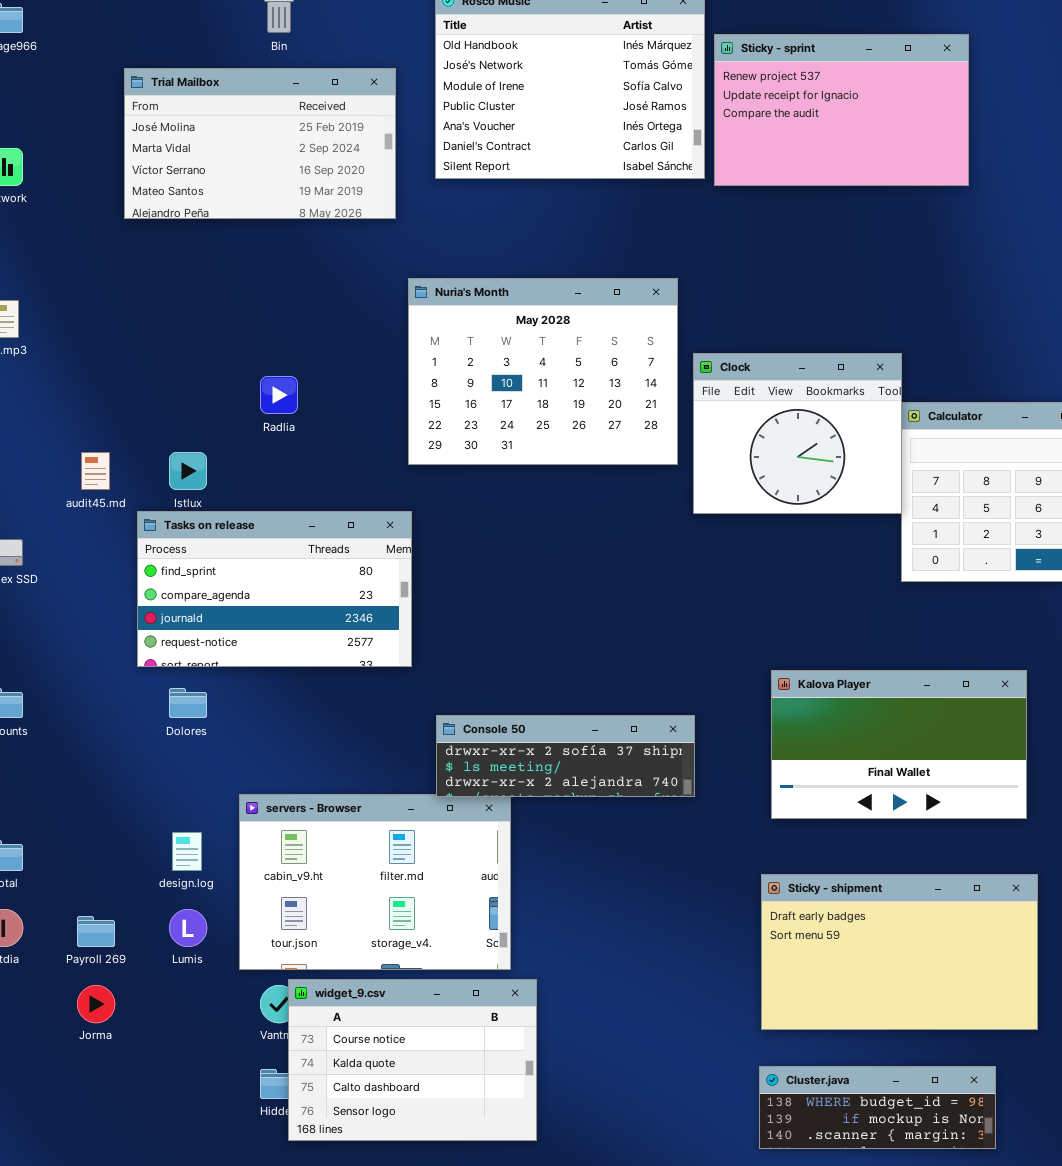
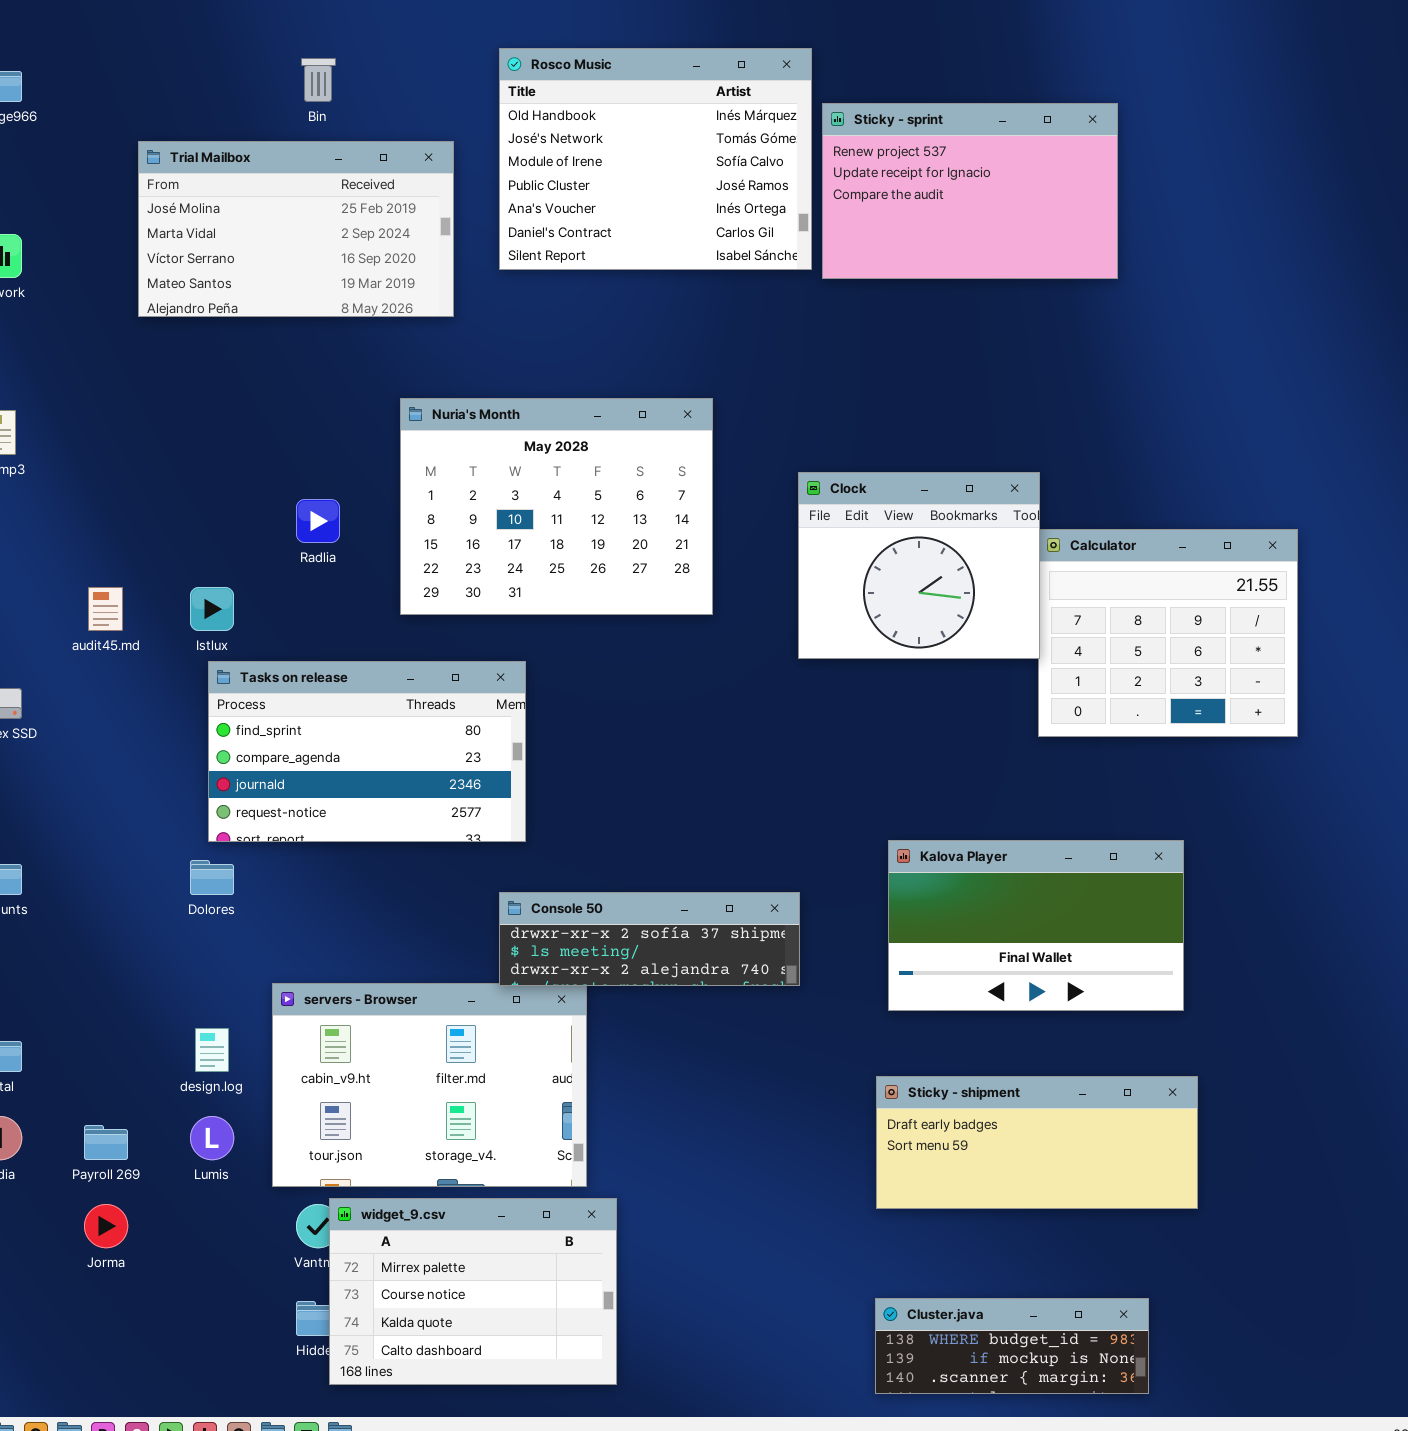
Nuria's Month: [408,278,678,465] -> [400,398,713,615], moved
Tasks on release: [137,511,412,667] -> [208,661,526,842], moved
Sticky - shipment: [761,874,1038,1030] -> [876,1076,1198,1209], resized
widget_9.csv: [288,979,537,1141] -> [329,1198,617,1385], scrolled up 1 row

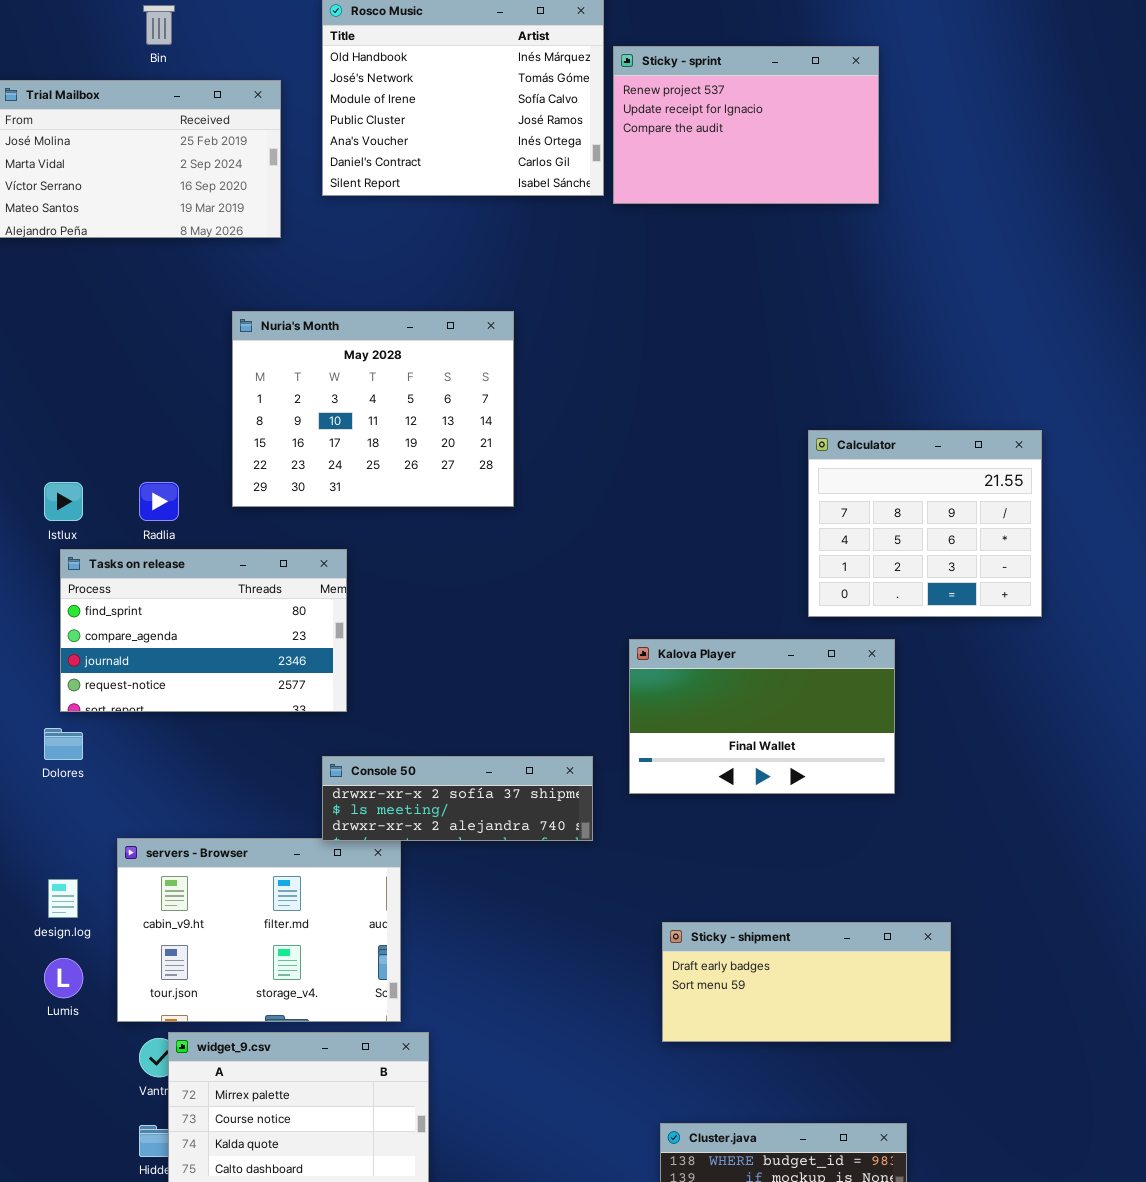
Clock: [798,472,1040,659] -> none, closed
Radlia: [296,499,340,543] -> [139,482,179,521], moved
Kalova Player: [888,840,1184,1011] -> [629,639,895,794], moved

